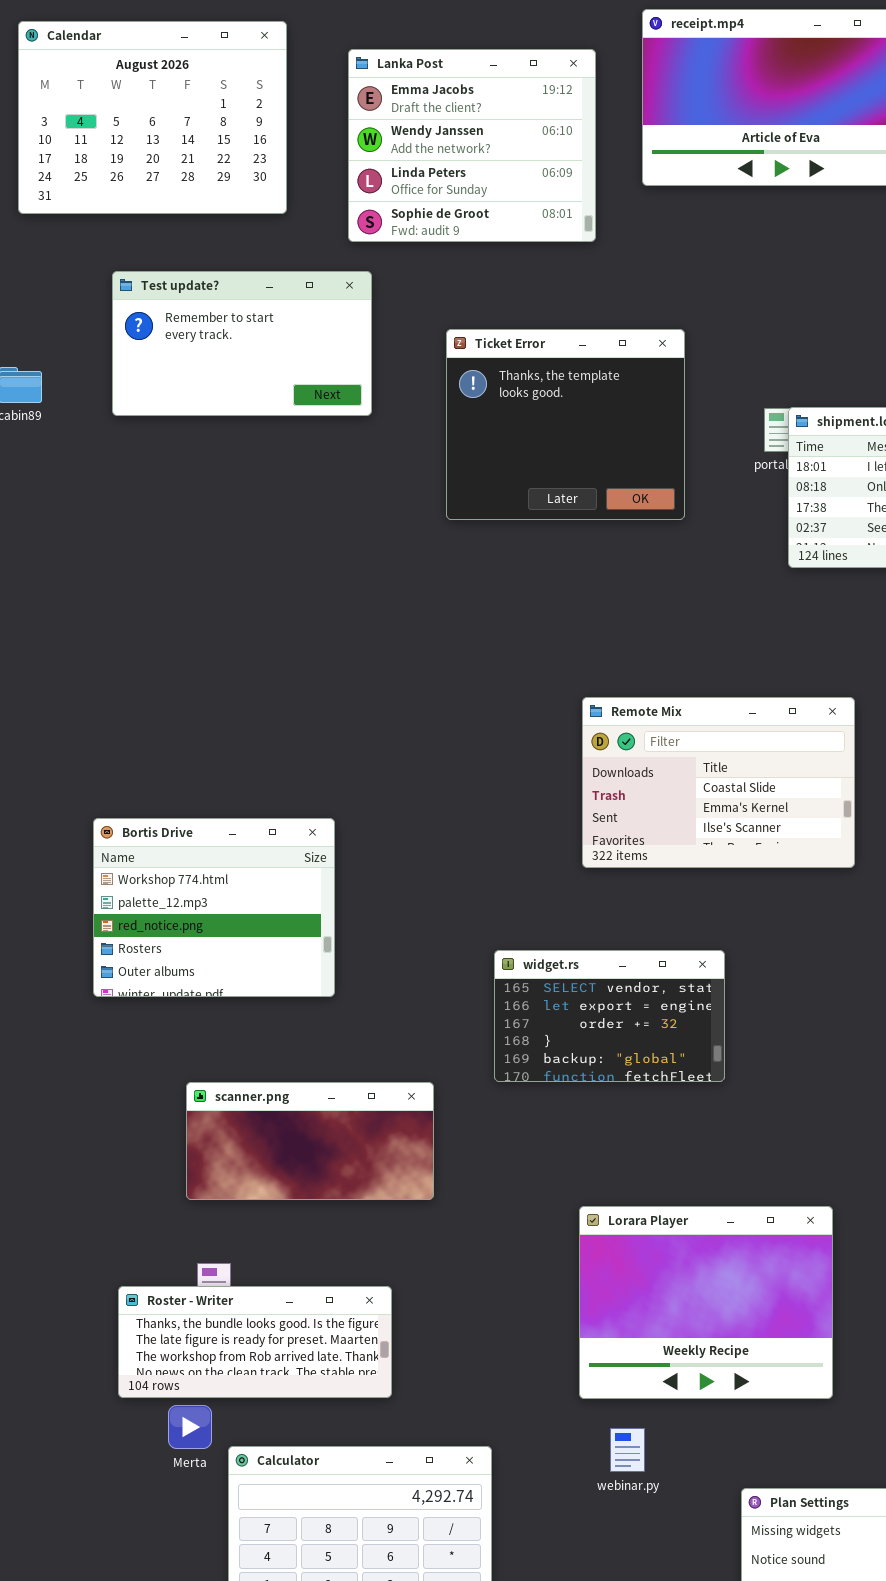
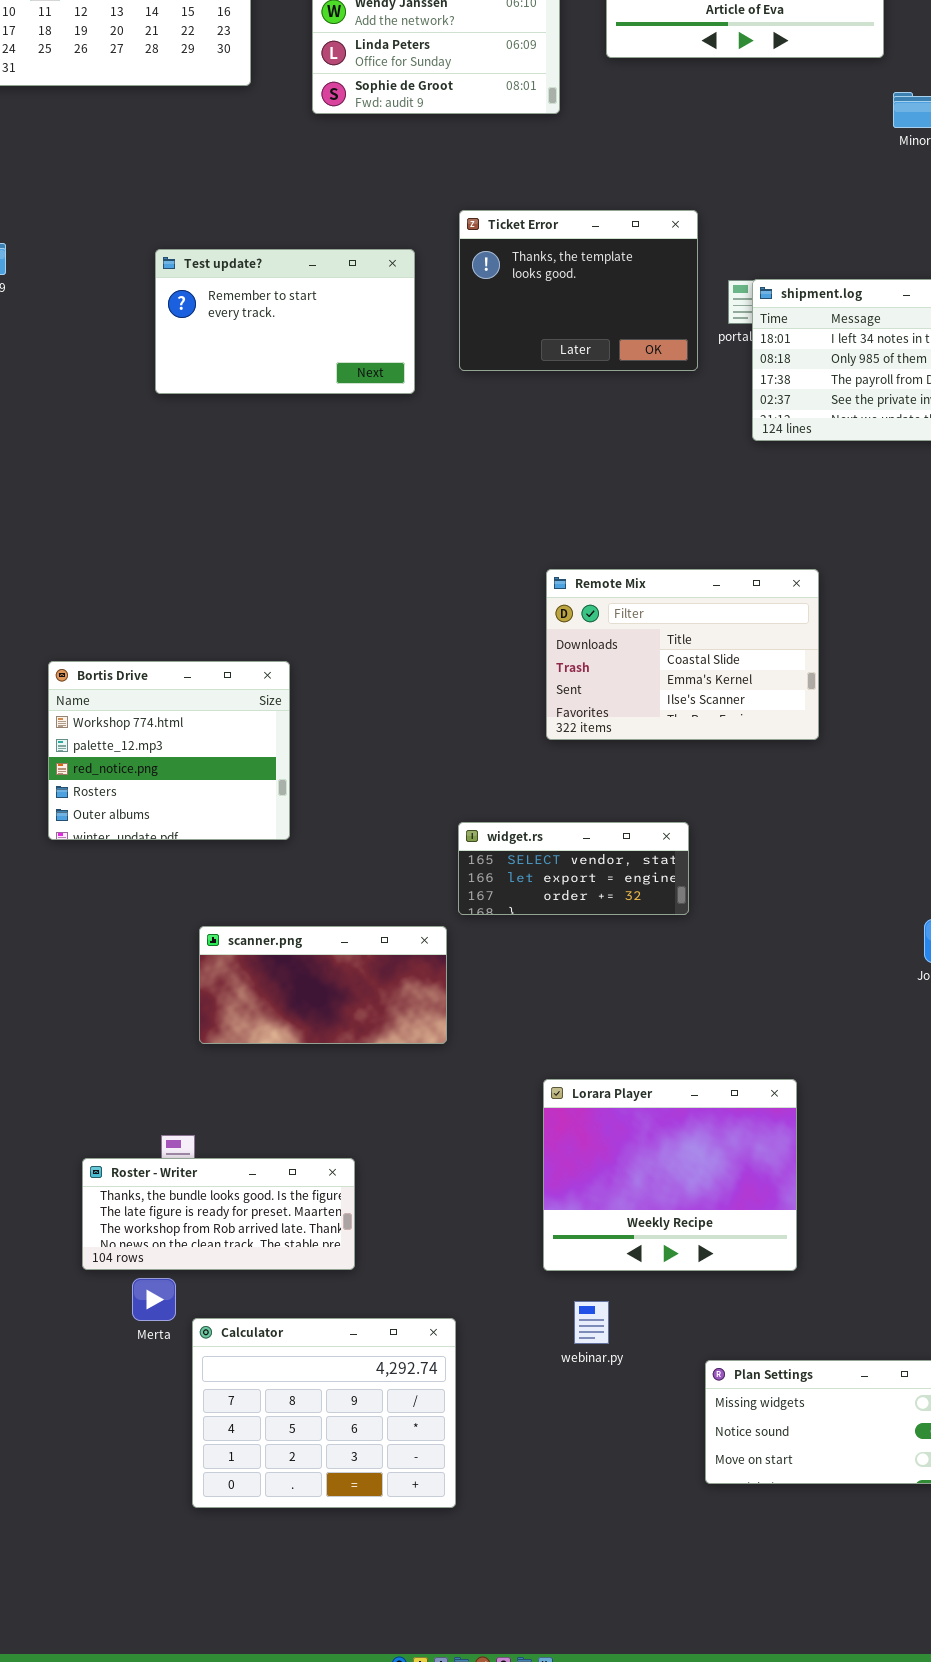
Test update?: [112,271,372,416] -> [155,249,415,394], moved
Ticket Error: [446,329,685,520] -> [459,210,698,371], moved, resized
Bortis Drive: [93,818,335,997] -> [48,661,290,840], moved
widget.rs: [494,950,725,1082] -> [458,822,689,915], resized
scanner.png: [186,1082,434,1200] -> [199,926,447,1044], moved

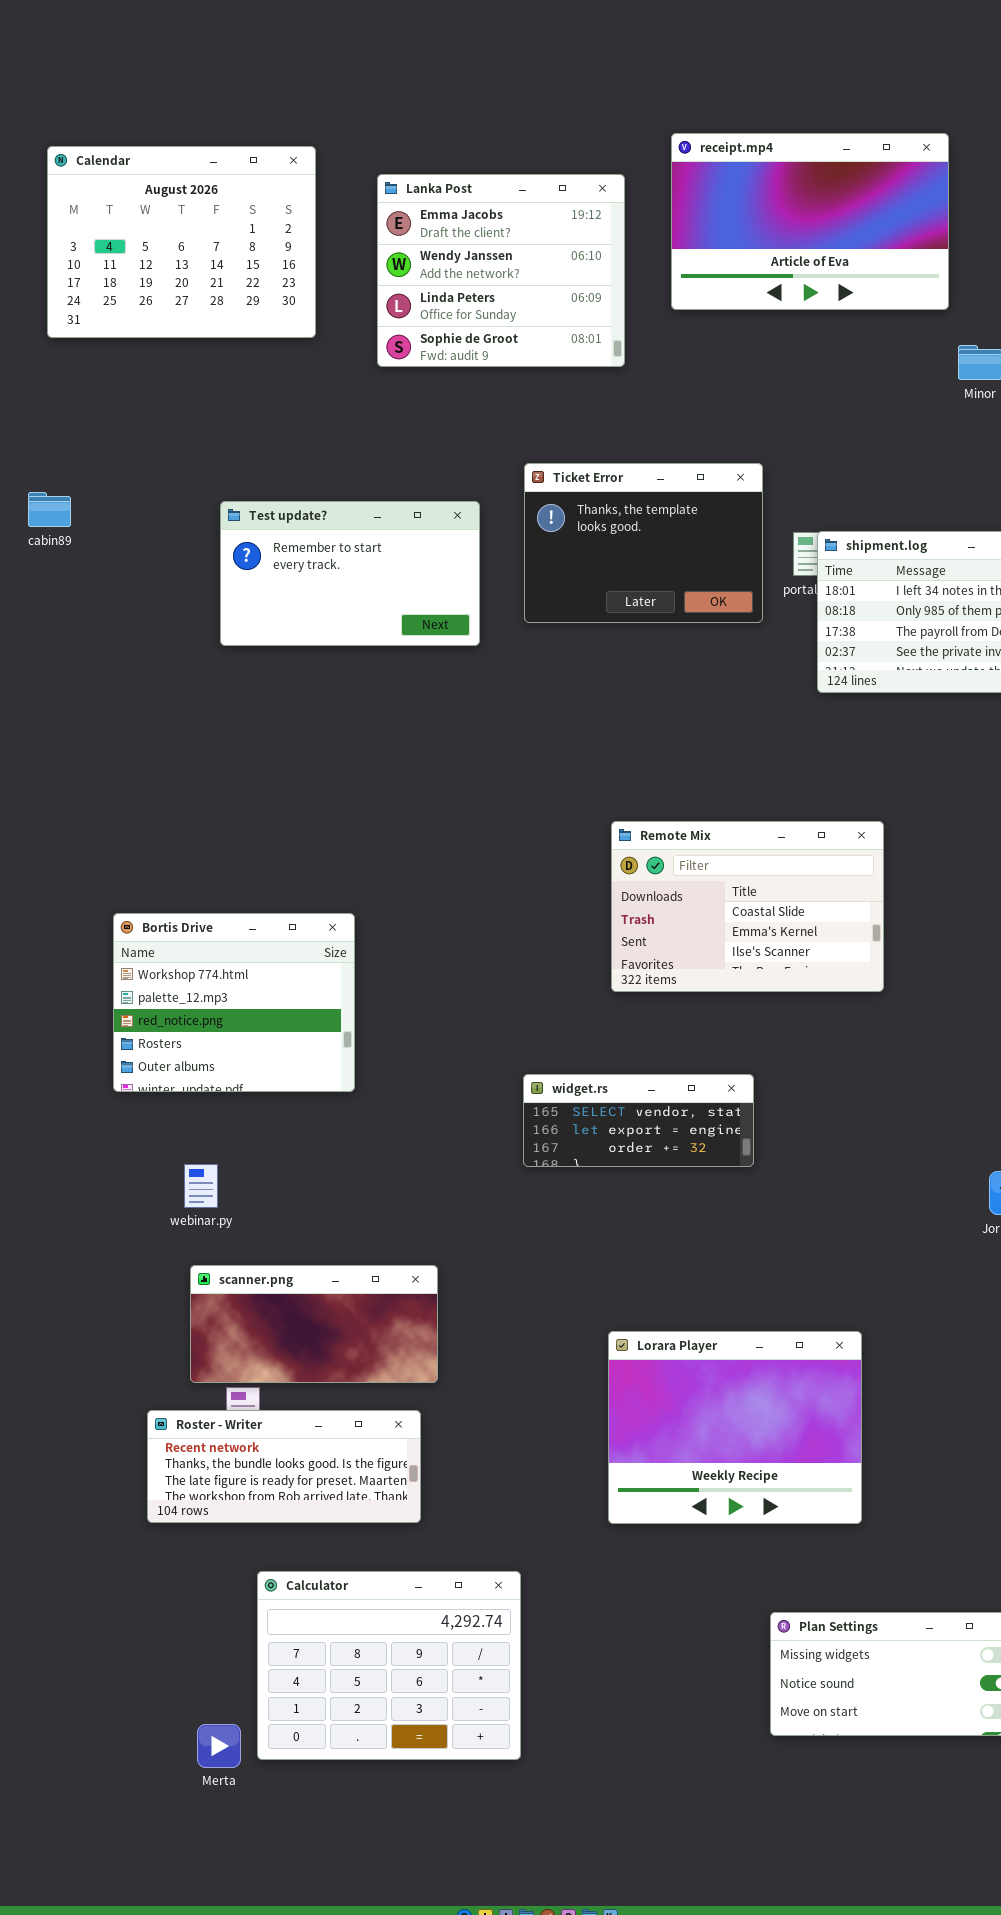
scanner.png: [199,926,447,1044] -> [190,1265,438,1383], moved
Roster - Writer: [82,1158,355,1270] -> [147,1410,421,1523], scrolled up 1 row
Merta: [132,1278,176,1321] -> [197,1724,241,1768], moved
webinar.py: [574,1301,609,1344] -> [184,1164,218,1208], moved

